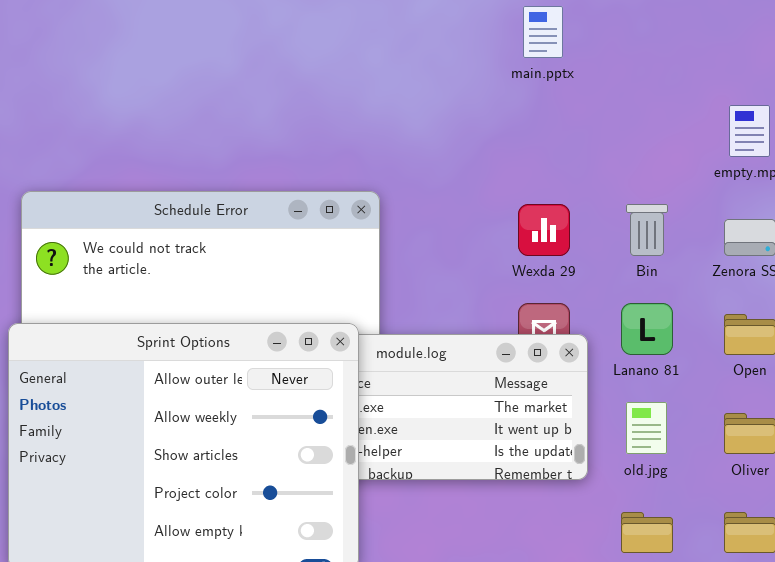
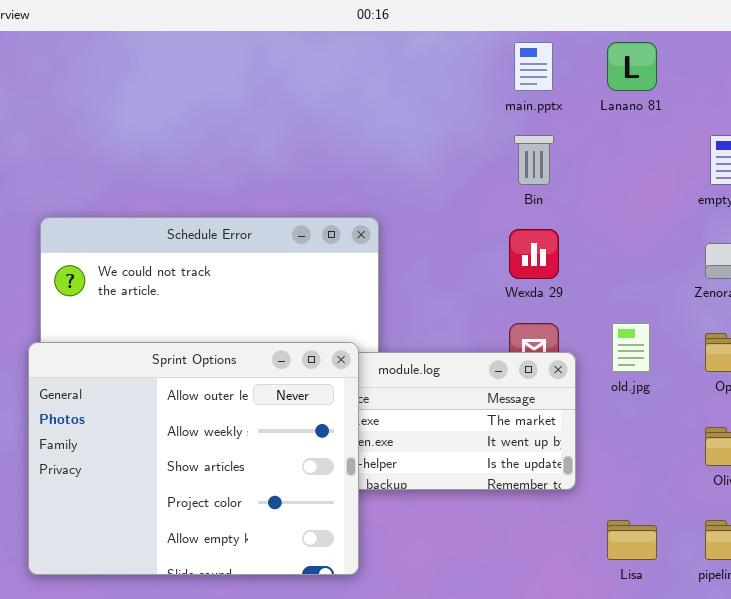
Bin: [626,204,668,256] -> [514,135,554,185], moved
Lanano 81: [621,303,673,355] -> [607,42,657,91], moved
old.jpg: [626,402,667,454] -> [612,323,650,372], moved

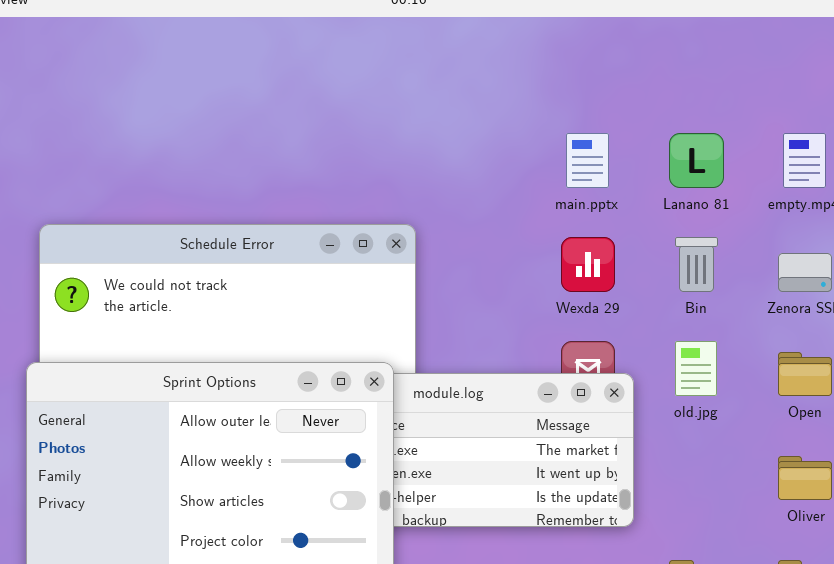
main.pptx: [514,42,553,91] -> [566,133,609,188], moved
Lanano 81: [607,42,657,91] -> [669,133,724,188], moved
Bin: [514,135,554,185] -> [675,237,718,292], moved

